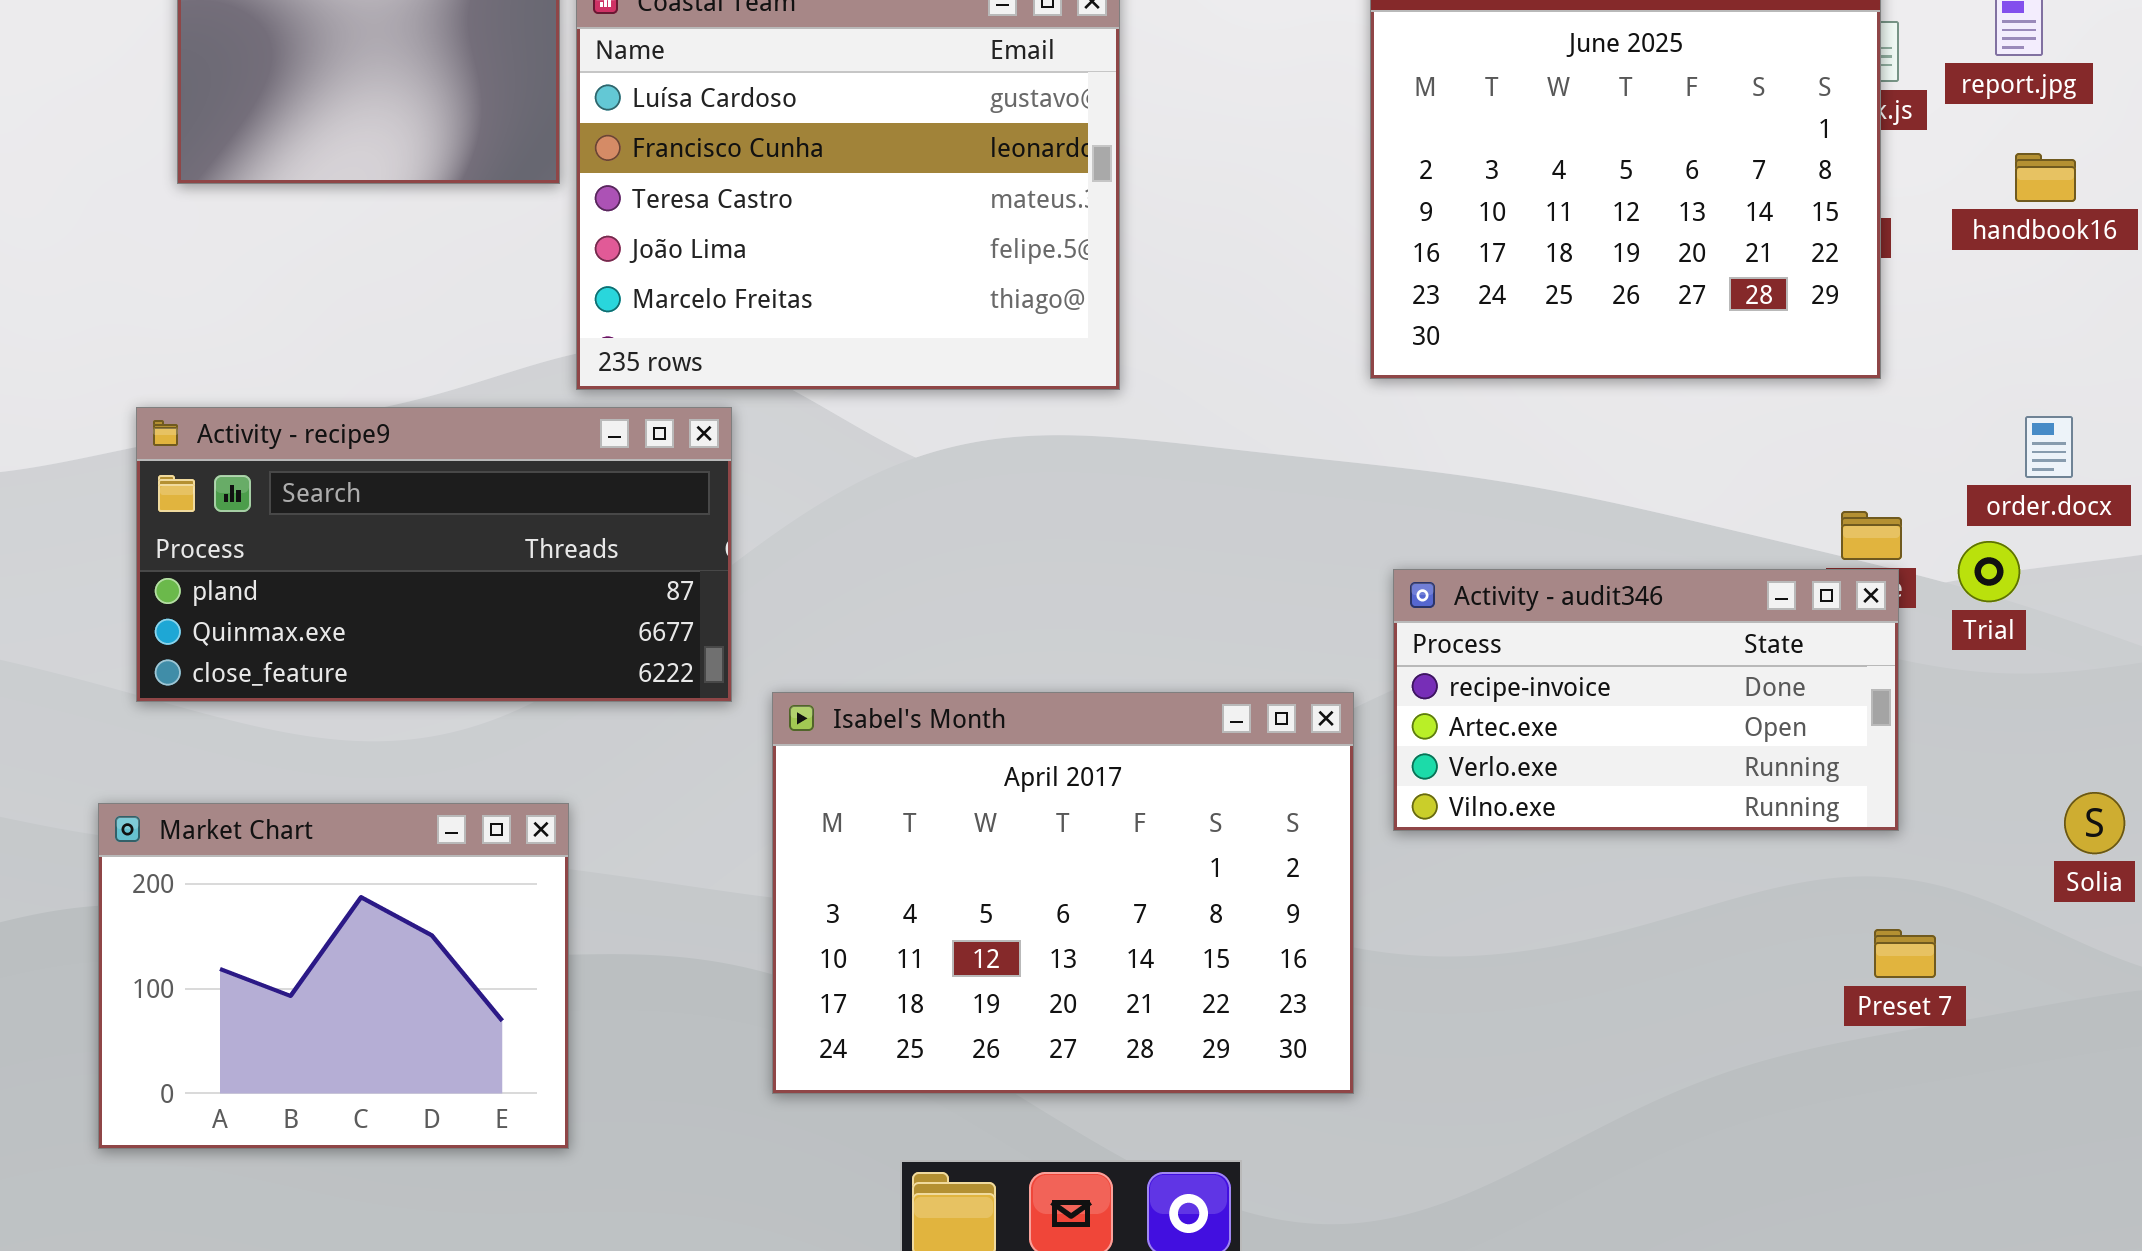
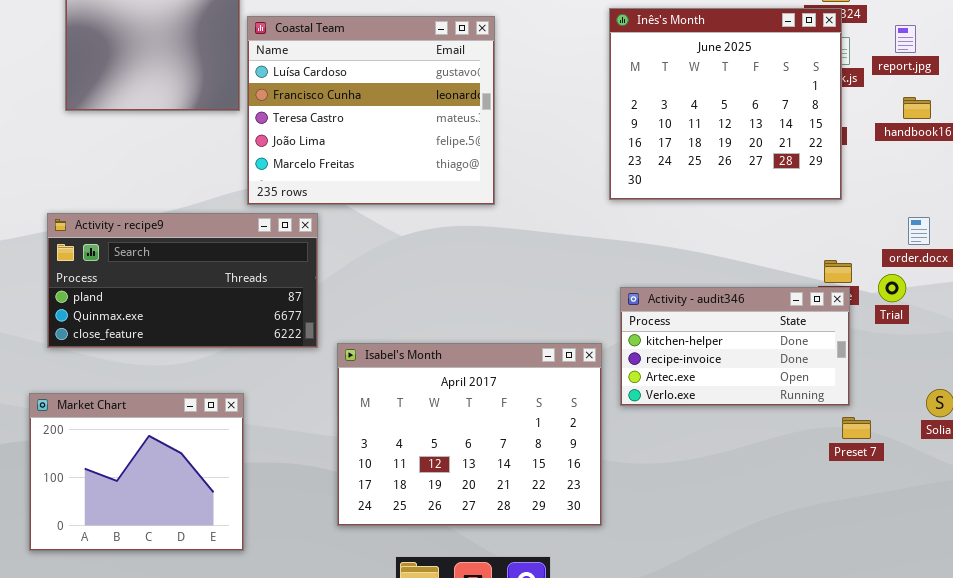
Activity - audit346: [1393,569,1899,831] -> [620,287,850,406], scrolled up 1 row
Preset 7: [1874,929,1936,978] -> [842,417,871,439], moved

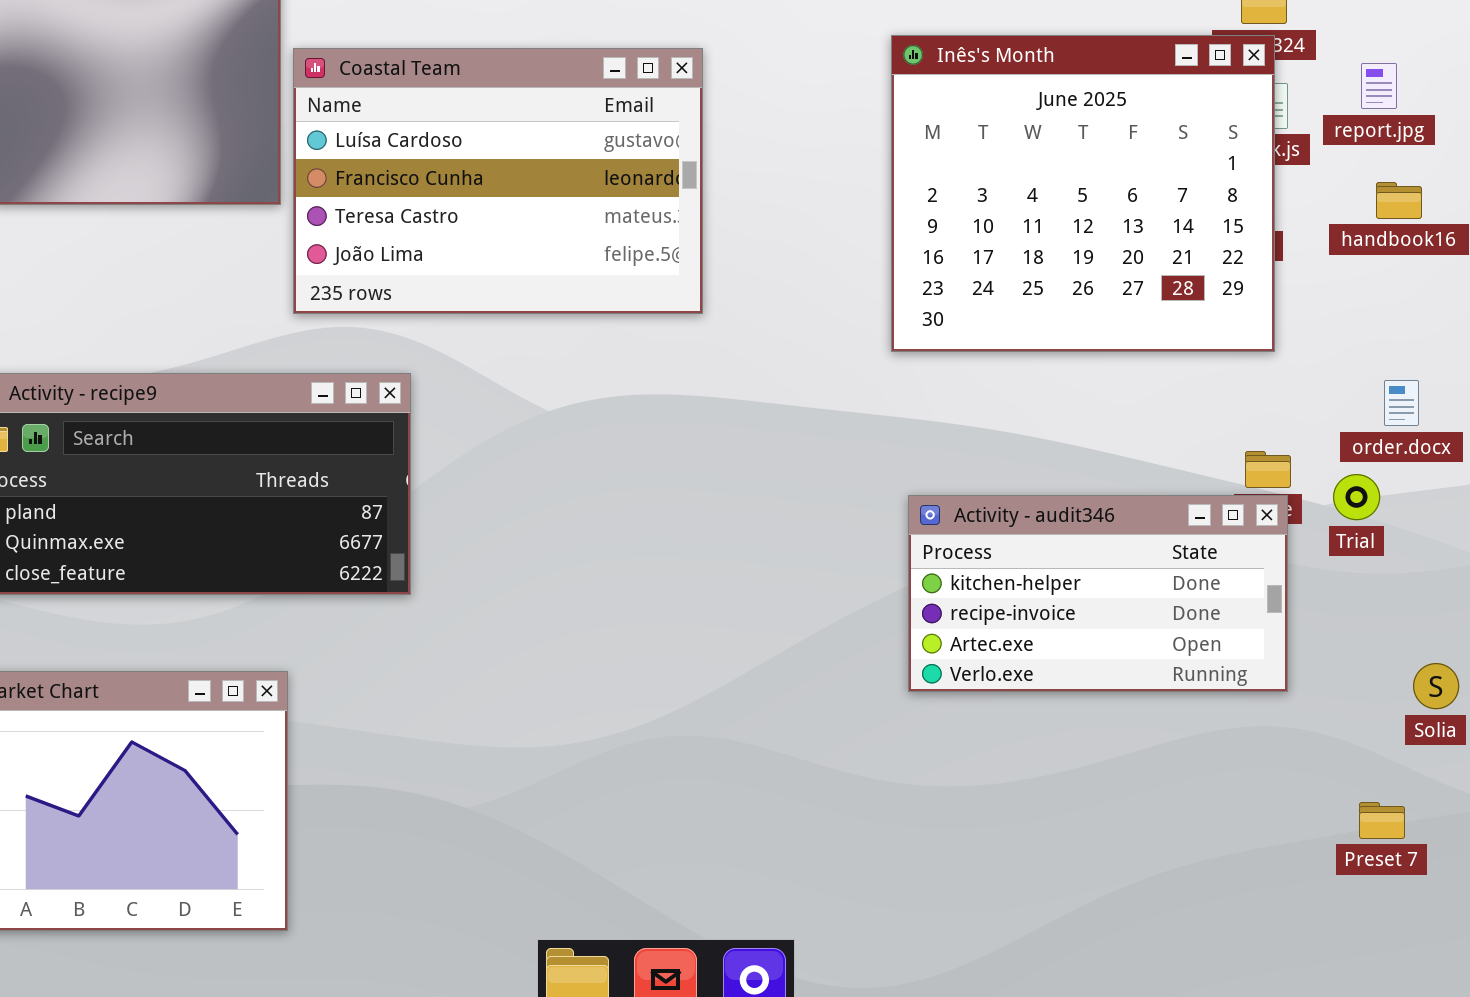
Coastal Team: [247,16,495,205] -> [293,48,703,314], resized
Isabel's Month: [337,343,602,526] -> none, closed
Preset 7: [842,417,871,439] -> [1359,802,1405,839], moved

